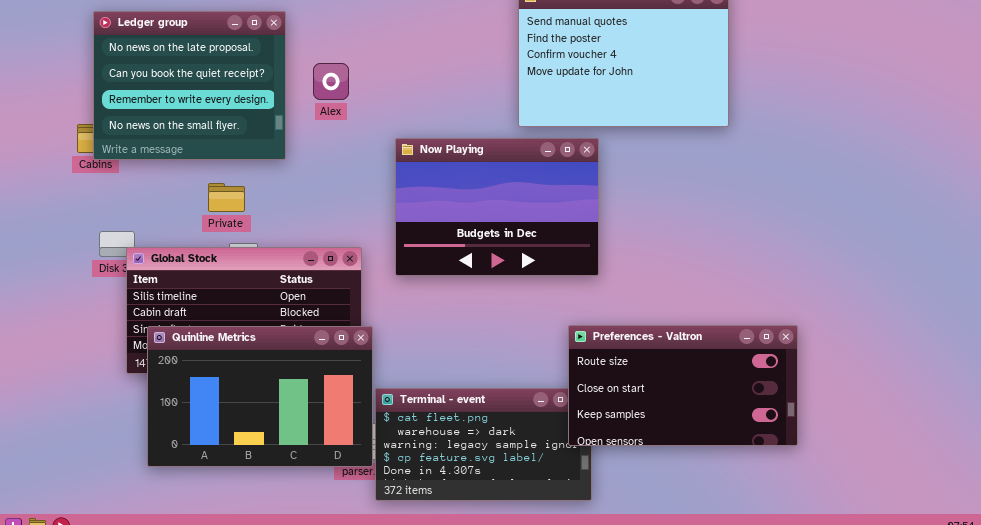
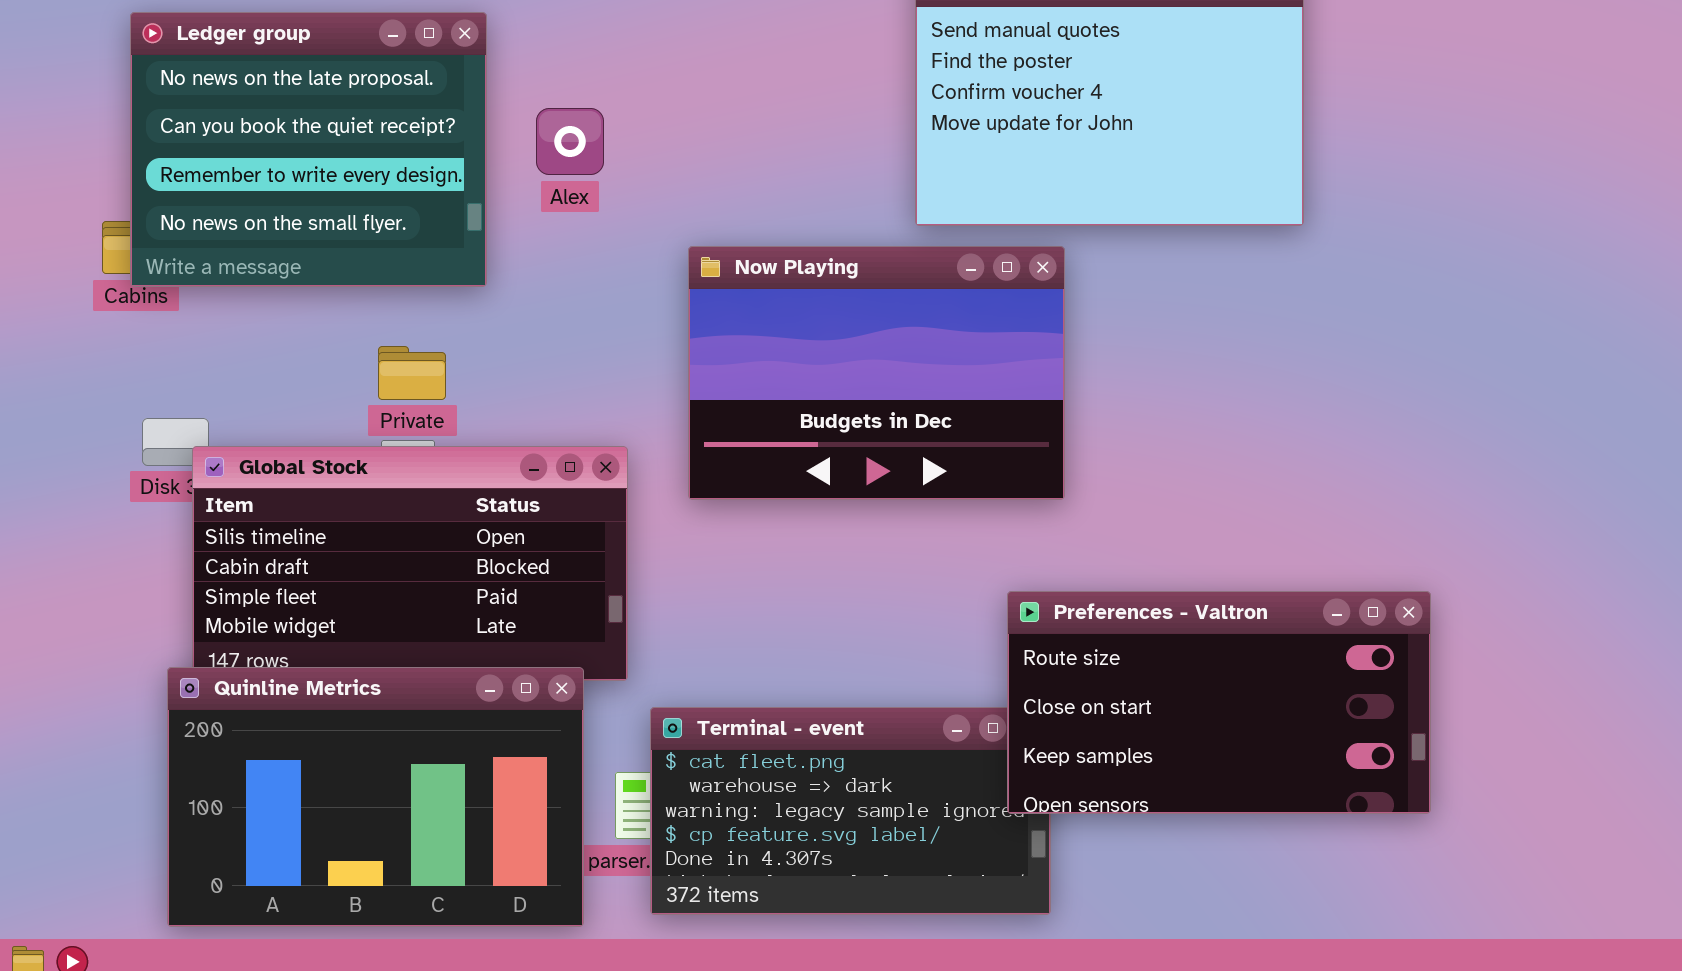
Private: [208,183,245,212] -> [378,346,446,400], moved
Quinline Metrics: [147,326,373,467] -> [167,667,584,927], moved

